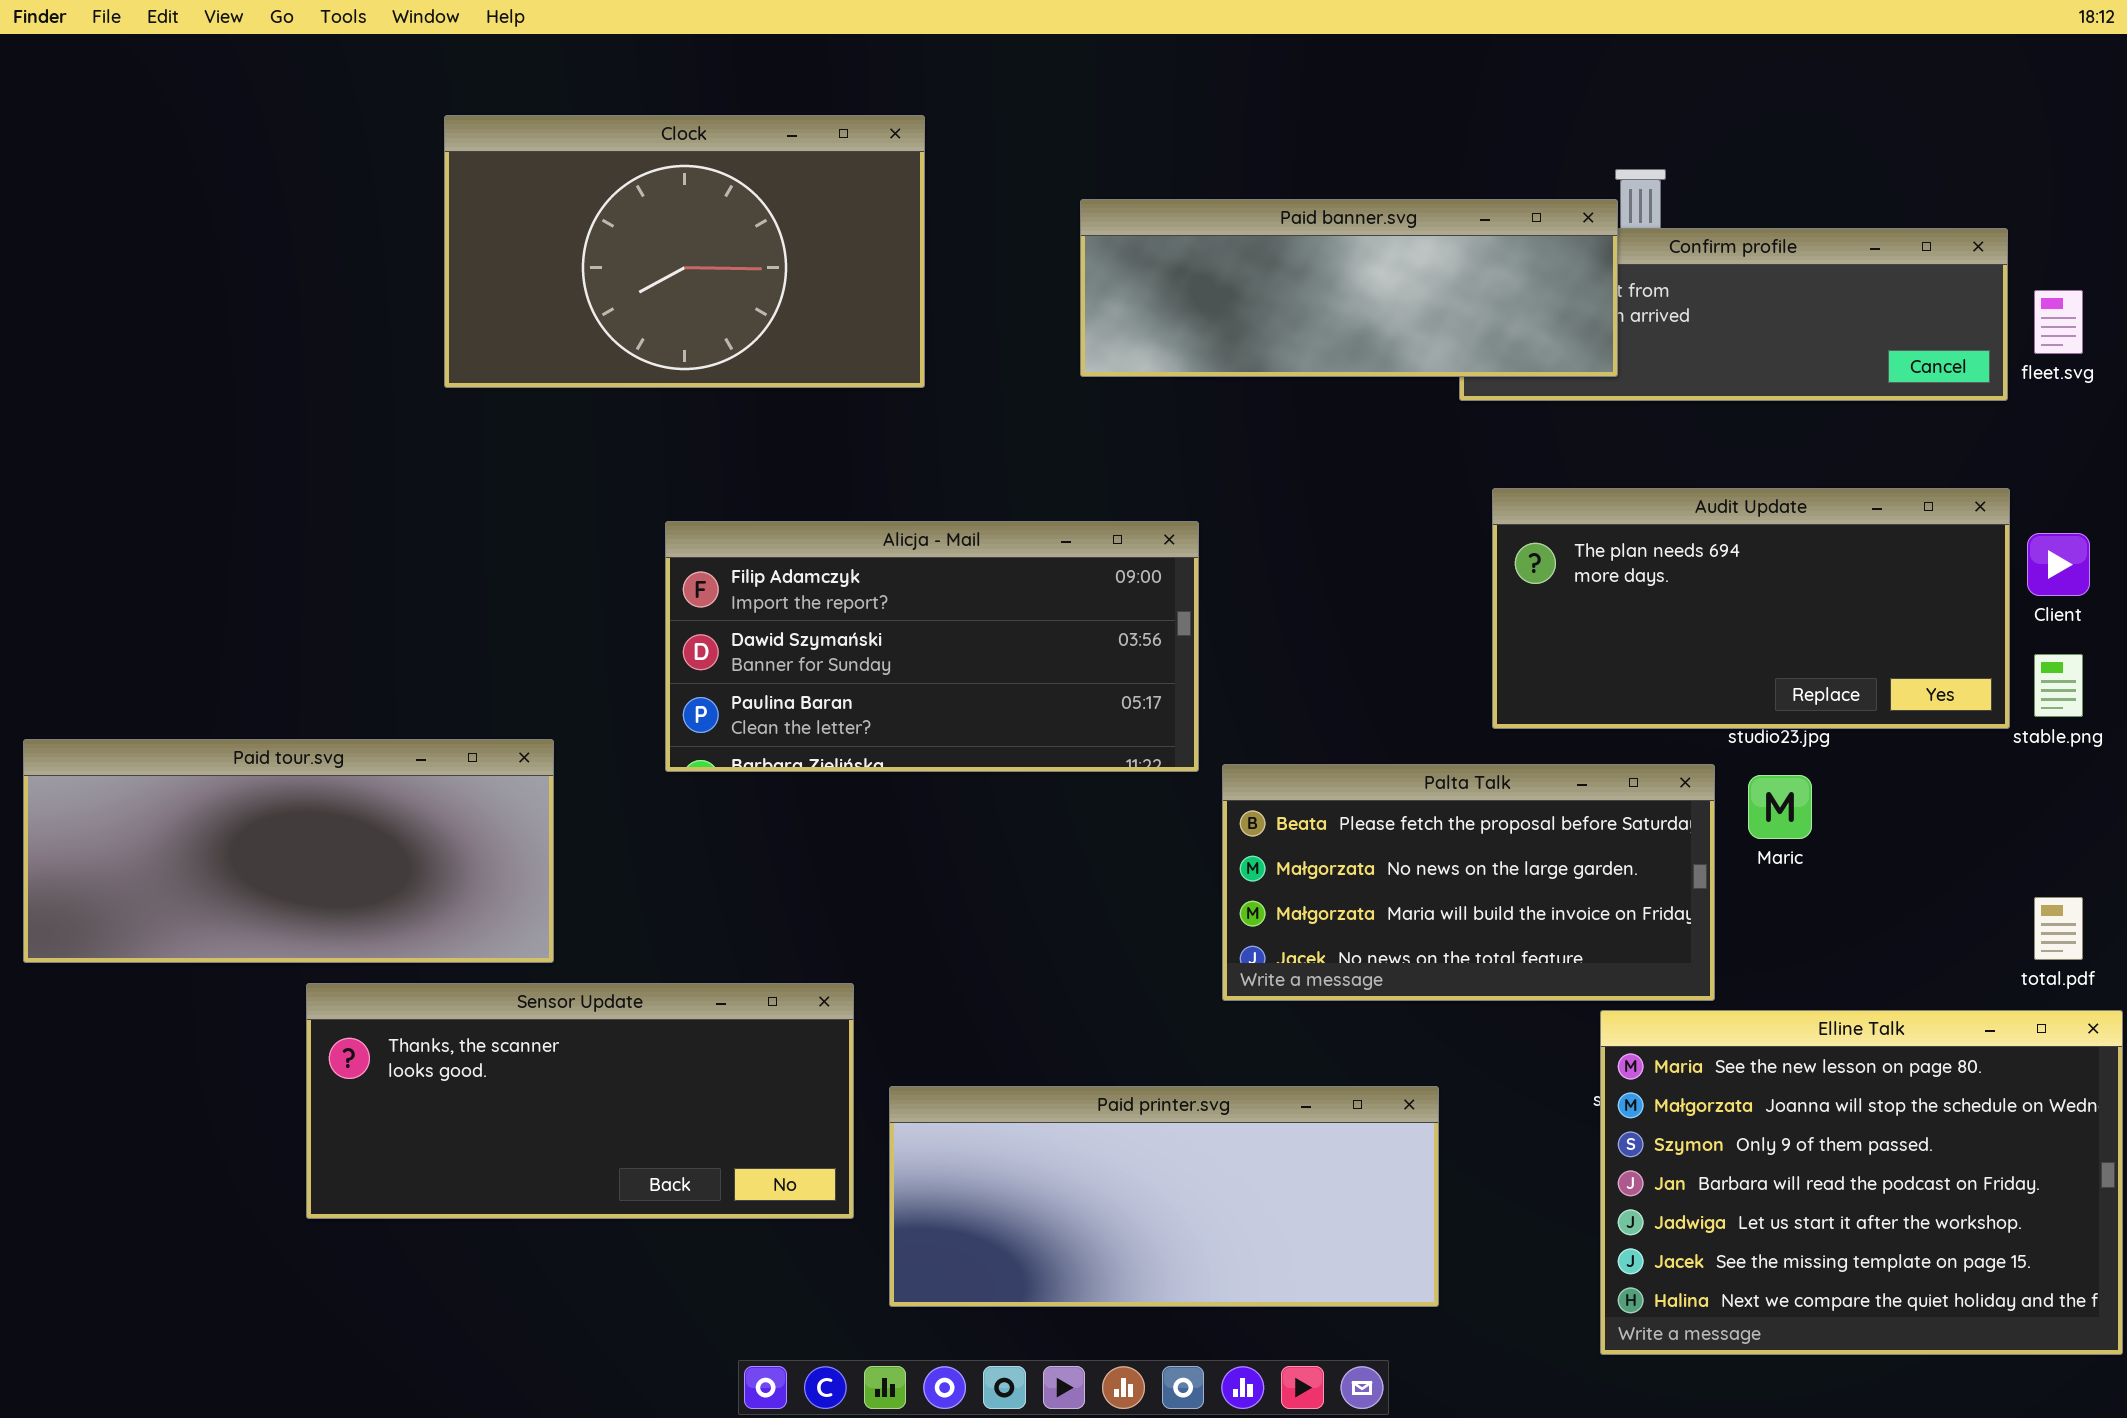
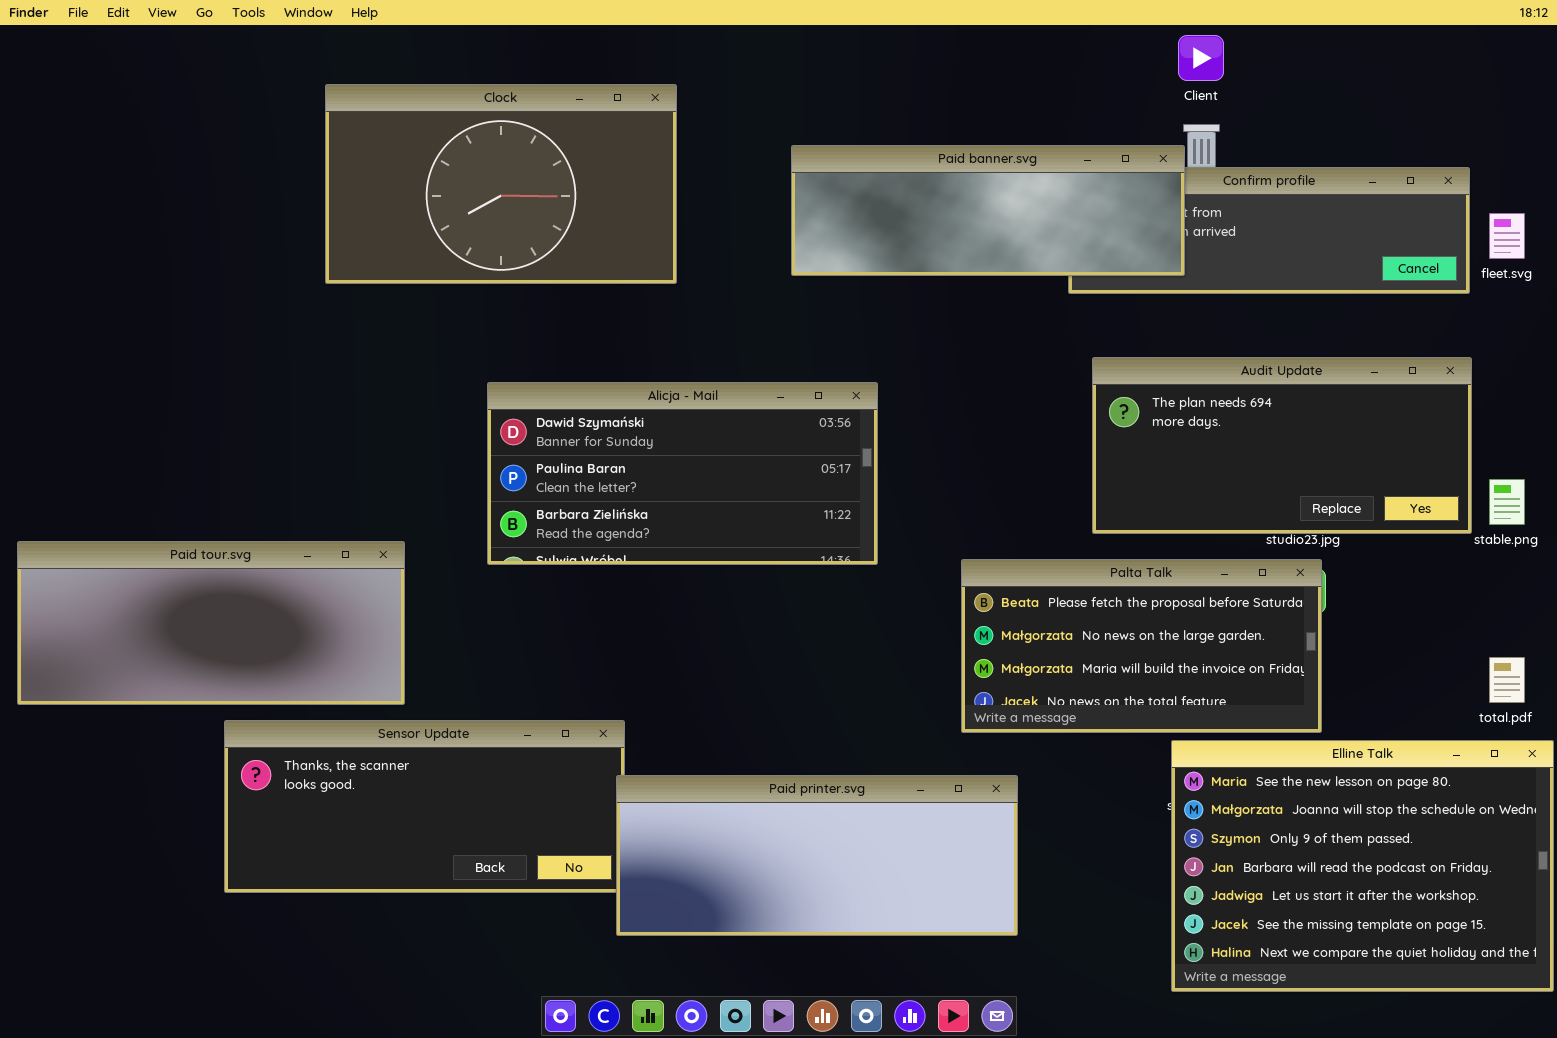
Alicja - Mail: [665,521,1199,772] -> [487,382,878,565], scrolled down 1 row
Client: [2027,533,2090,596] -> [1178,35,1224,81], moved
Palta Talk: [1222,764,1715,1001] -> [961,559,1322,733], moved
Paid printer.svg: [889,1086,1439,1307] -> [616,775,1018,936], moved

